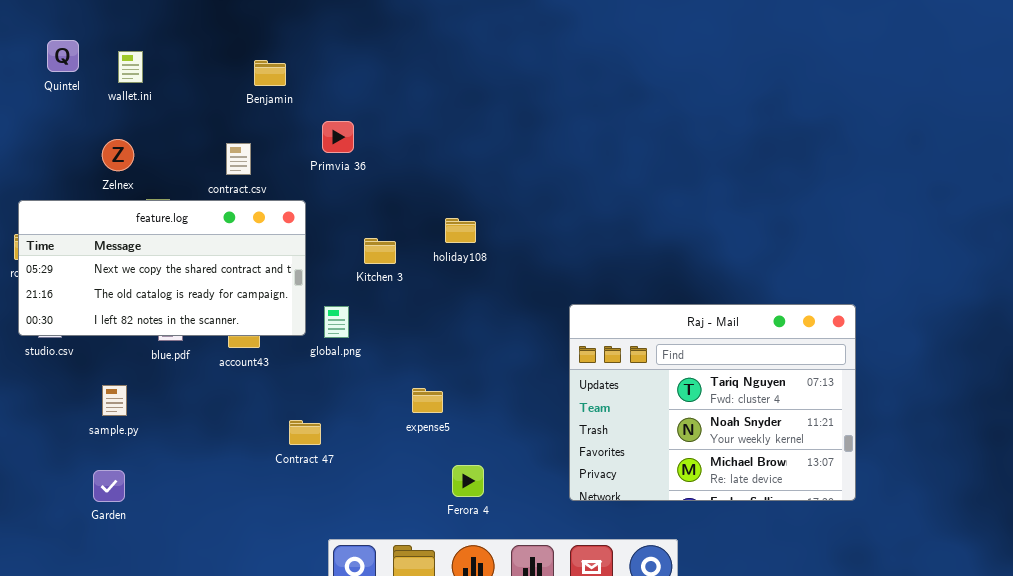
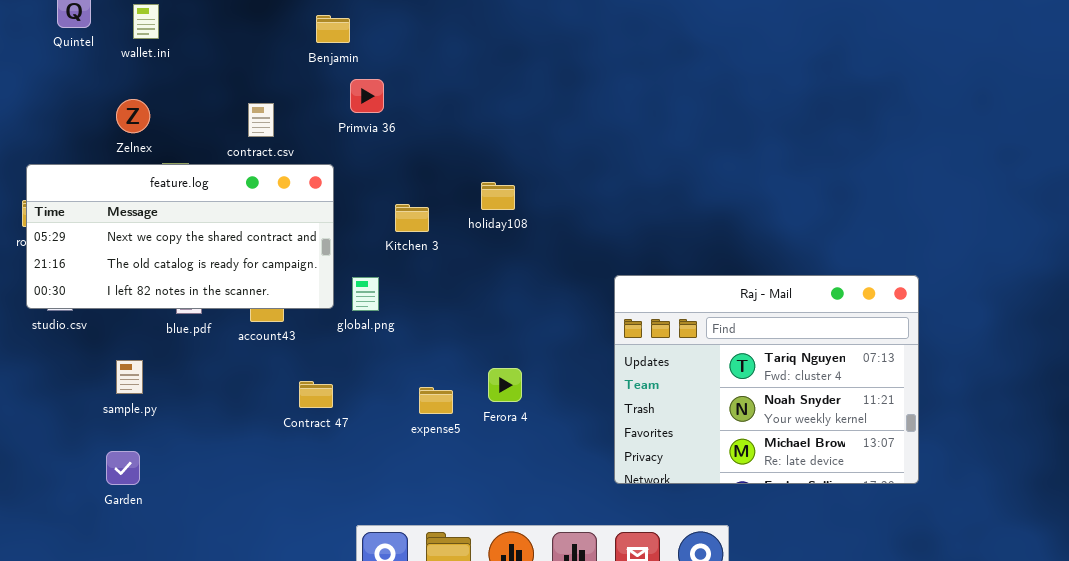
Benjamin: [254,60,286,86] -> [316,15,350,43], moved
expense5: [412,388,443,413] -> [419,387,453,414], moved
Contract 47: [289,420,321,445] -> [299,381,333,408], moved
Ferora 4: [452,465,484,497] -> [488,368,522,402], moved

